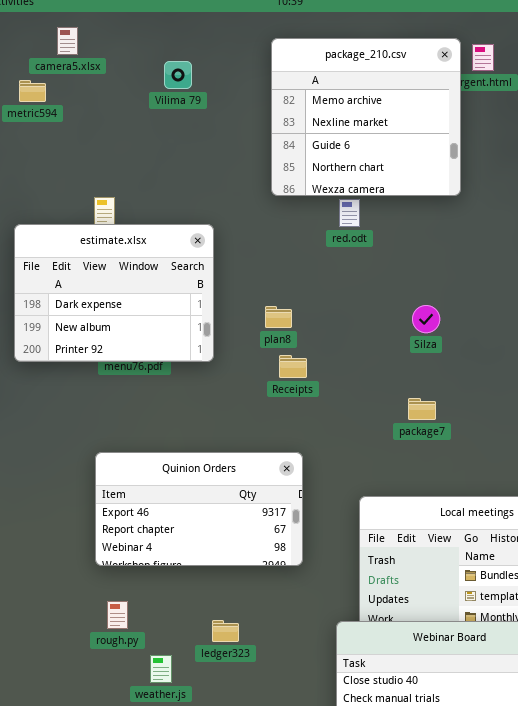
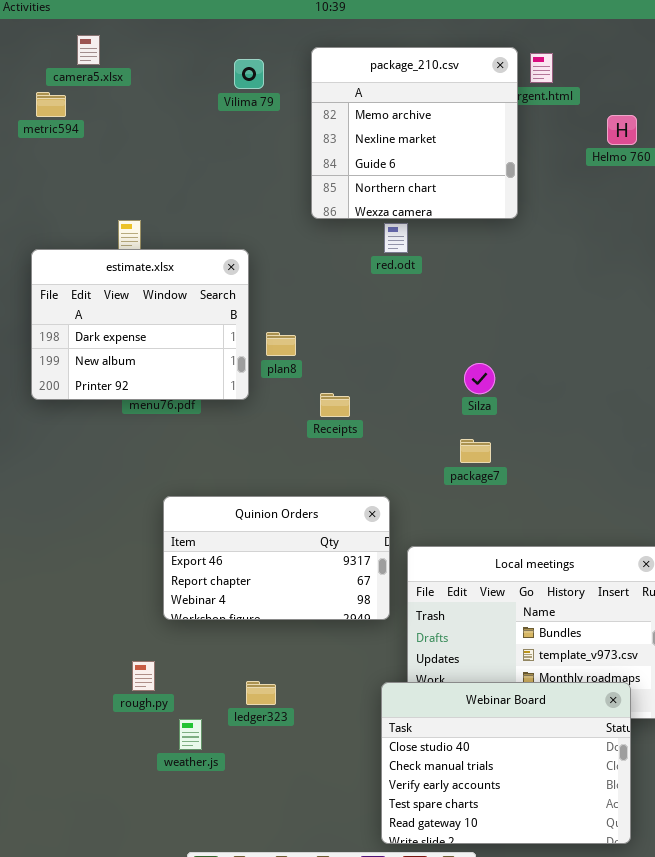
Vilima 79: [164,61,192,89] -> [234,59,264,89], moved
Silza: [412,305,440,333] -> [464,363,495,394], moved
plan8: [265,306,292,328] -> [266,332,296,356], moved
Quinion Orders: [95,452,303,566] -> [163,496,390,620], moved

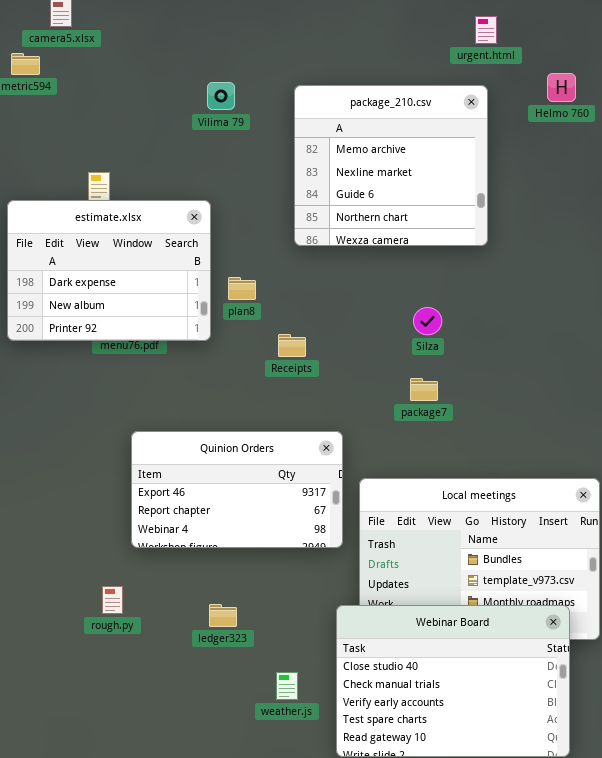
package_210.csv: [311,47,518,219] -> [294,85,488,246], moved
Vilima 79: [234,59,264,89] -> [207,82,235,110], moved
weather.js: [179,719,202,750] -> [276,672,298,700], moved

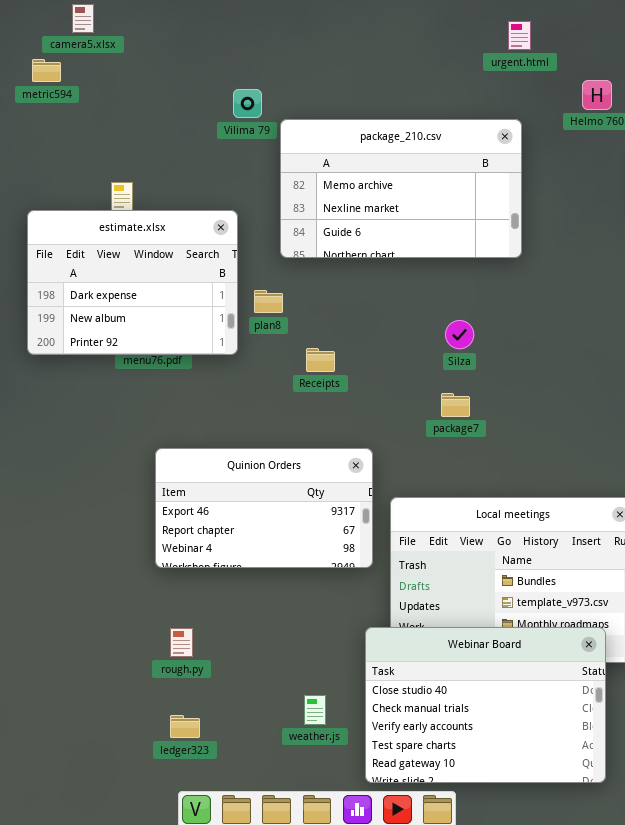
package_210.csv: [294,85,488,246] -> [280,119,522,258], resized
rough.py: [102,586,123,614] -> [170,628,193,657], moved
ledger323: [209,604,237,627] -> [170,715,200,738], moved

